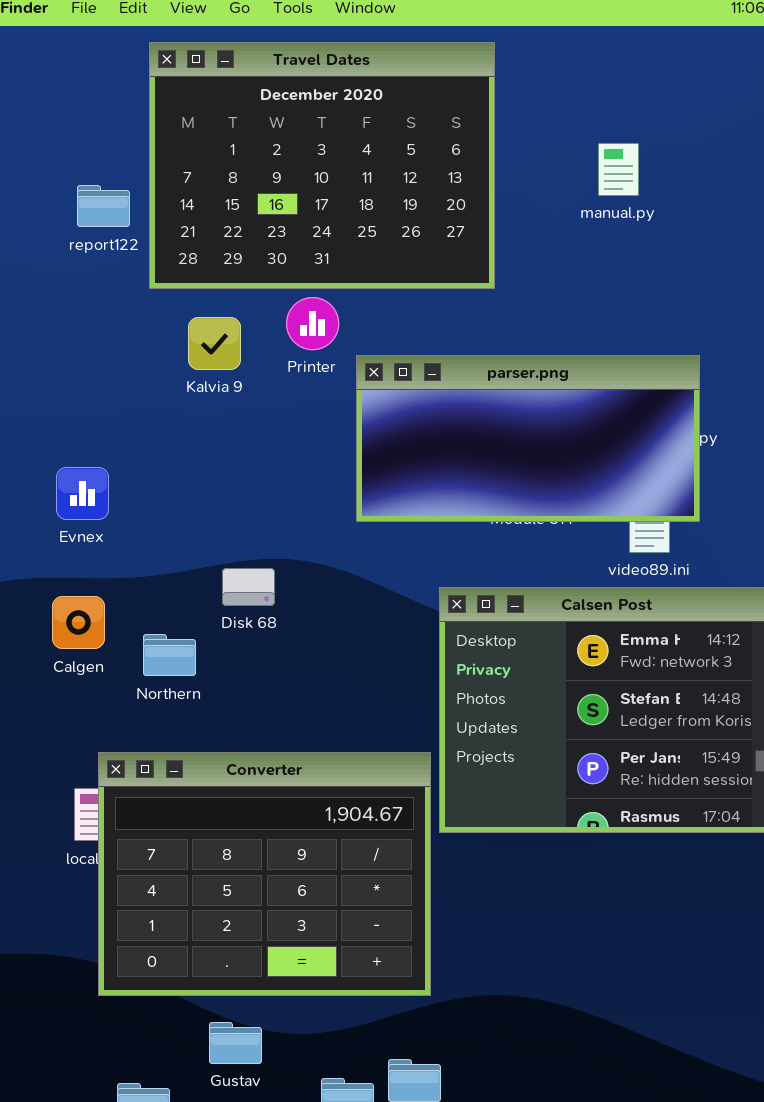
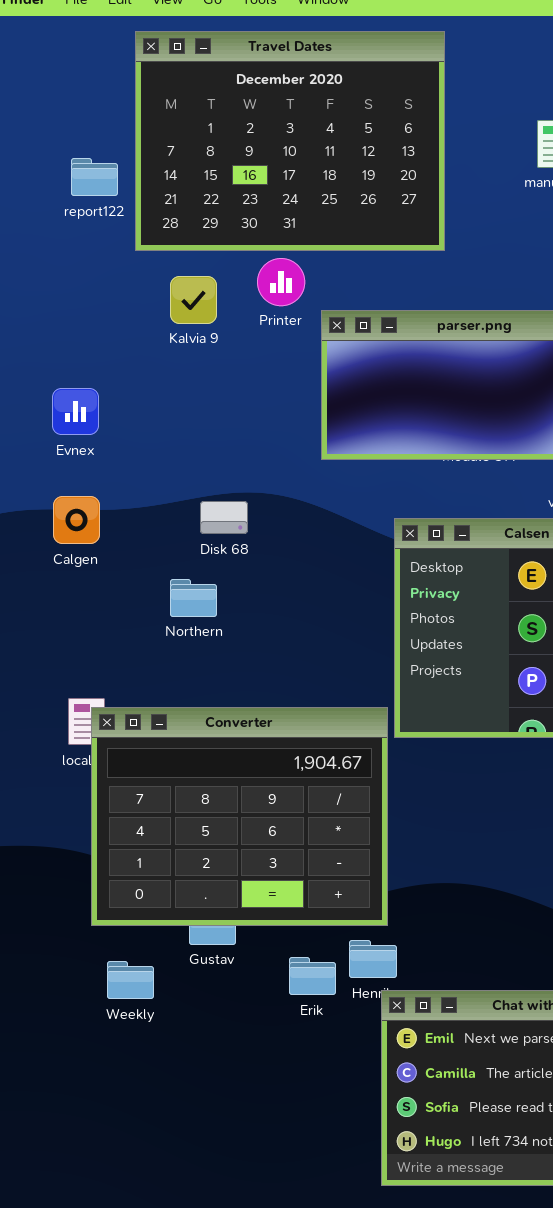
Evnex: [56,467,109,520] -> [52,388,99,435], moved
Calgen: [52,596,105,649] -> [53,496,100,544], moved
Northern: [143,634,196,676] -> [170,579,217,617], moved
Converter: [98,752,431,996] -> [91,707,388,926], moved

